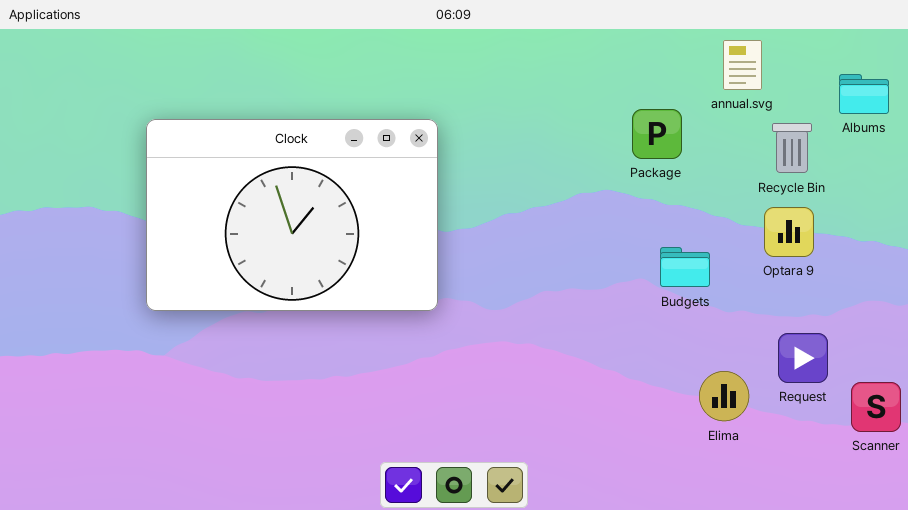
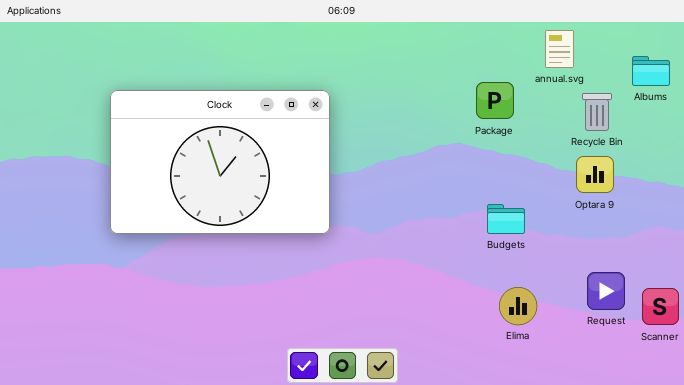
Budgets: [660,247,710,287] -> [487,204,525,234], moved
Request: [778,333,828,383] -> [587,272,625,310], moved
Elima: [699,371,749,421] -> [499,287,537,325], moved

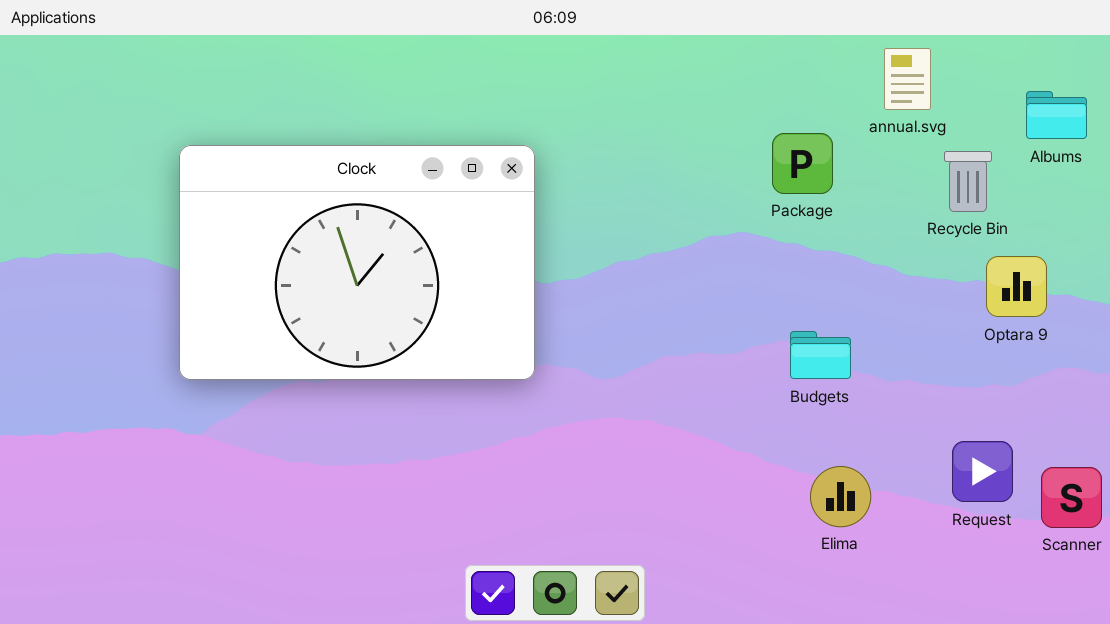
Optara 9: [576,156,614,193] -> [986,256,1047,317], moved

